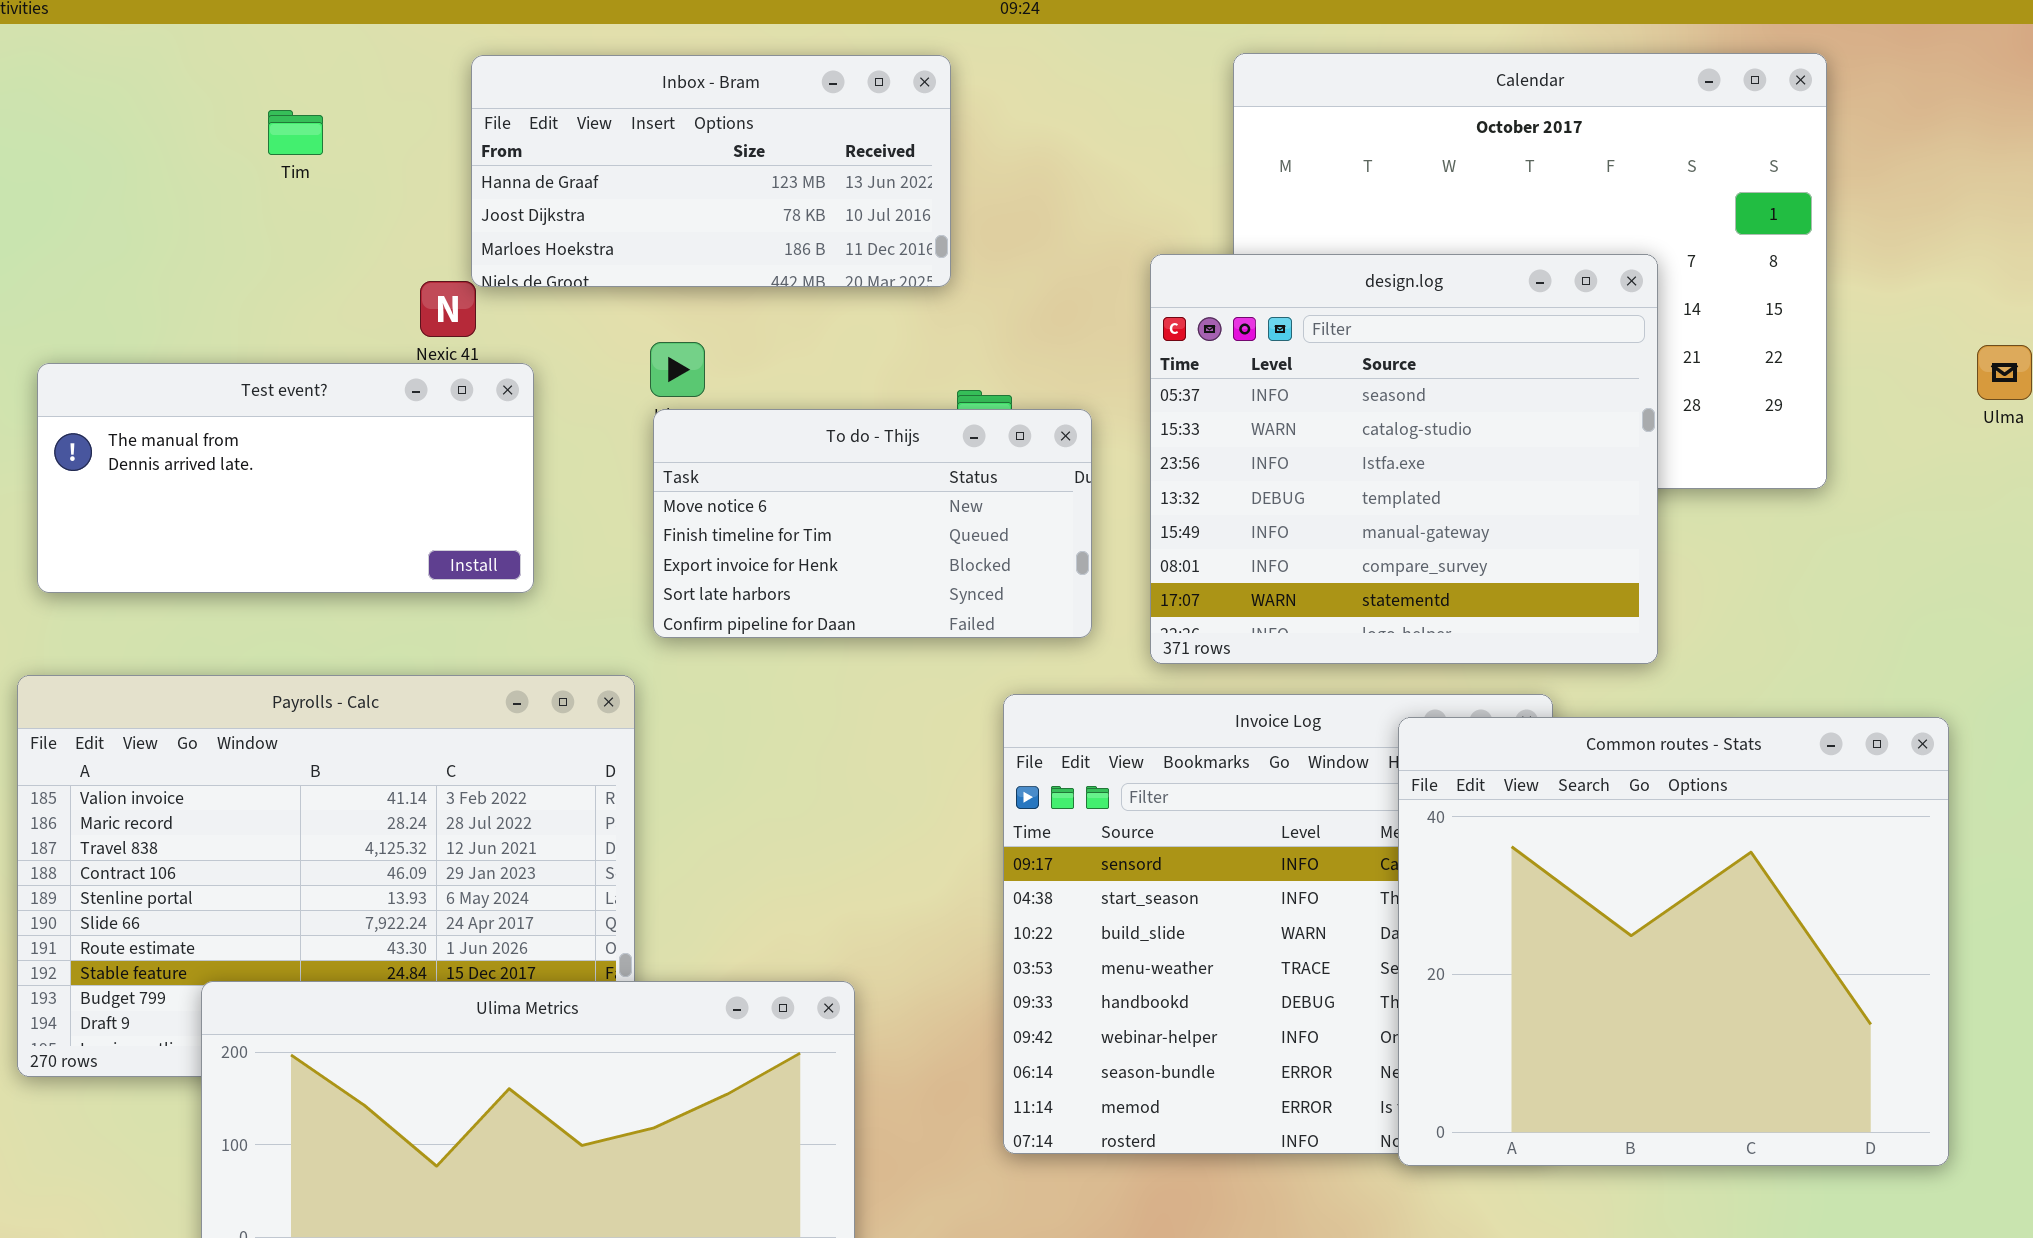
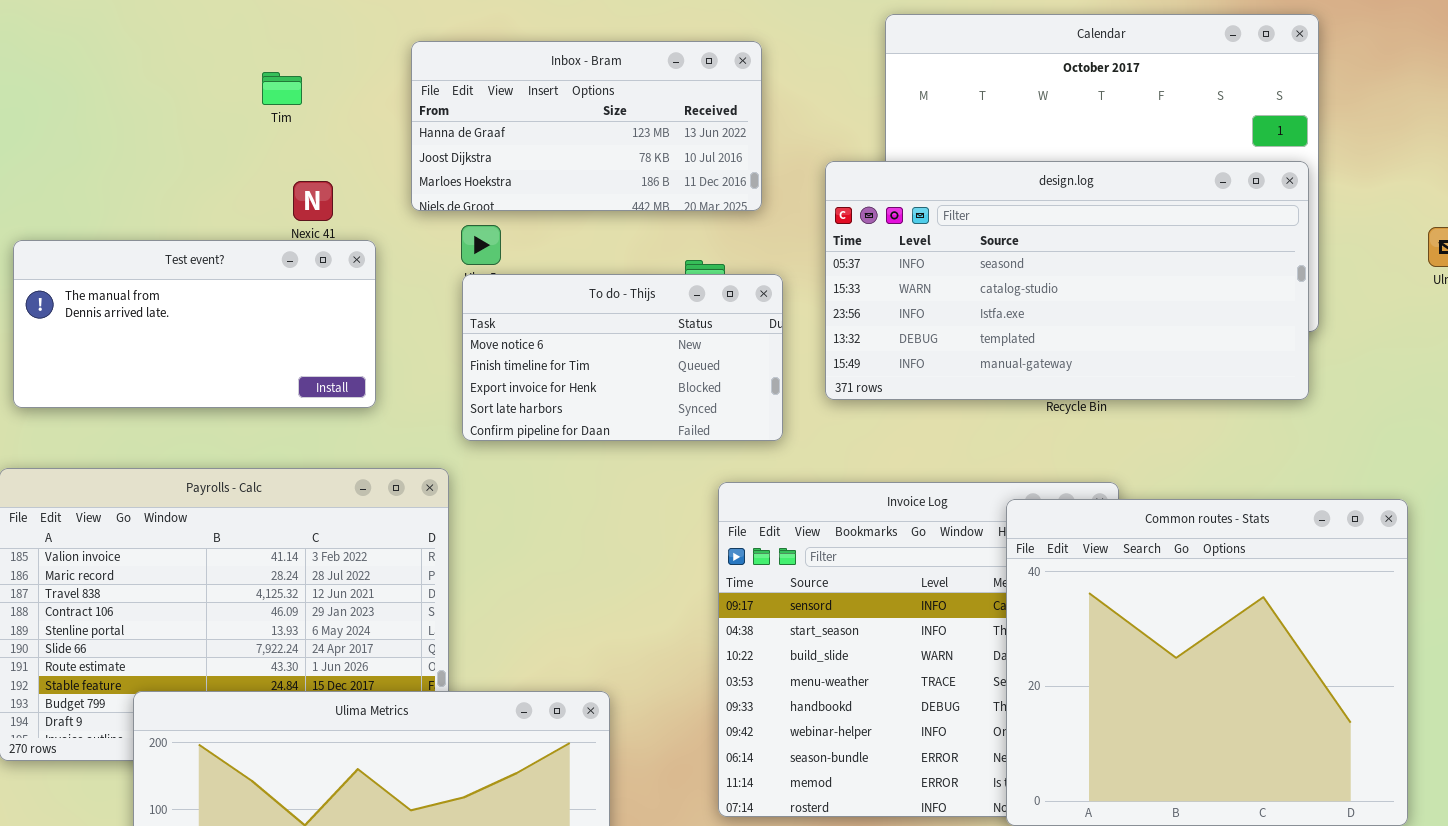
Inbox - Bram: [471,55,951,287] -> [411,41,762,211], moved
Tim: [268,110,323,155] -> [262,72,302,105], moved
design.log: [1150,254,1658,664] -> [825,161,1309,400], resized

